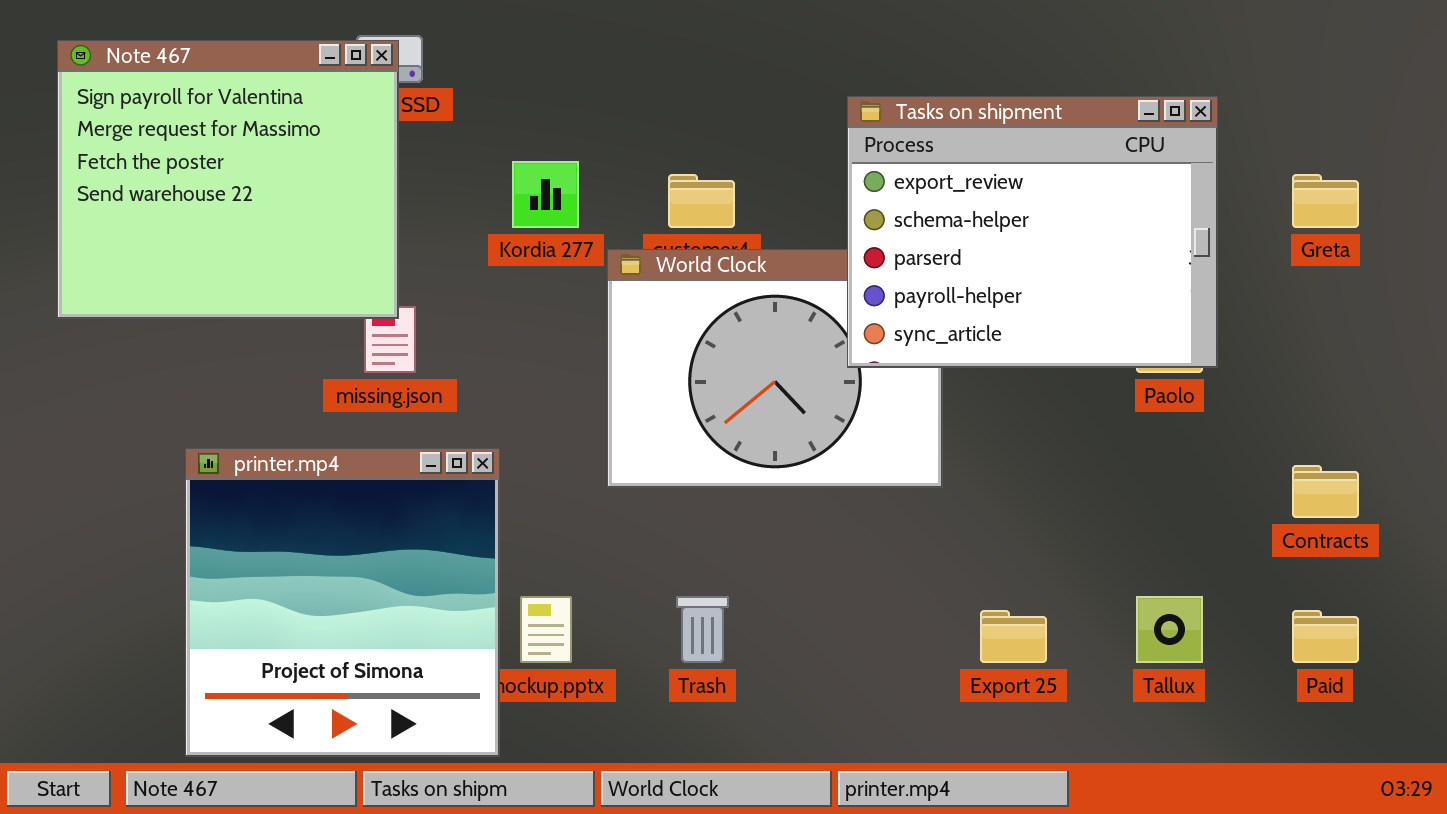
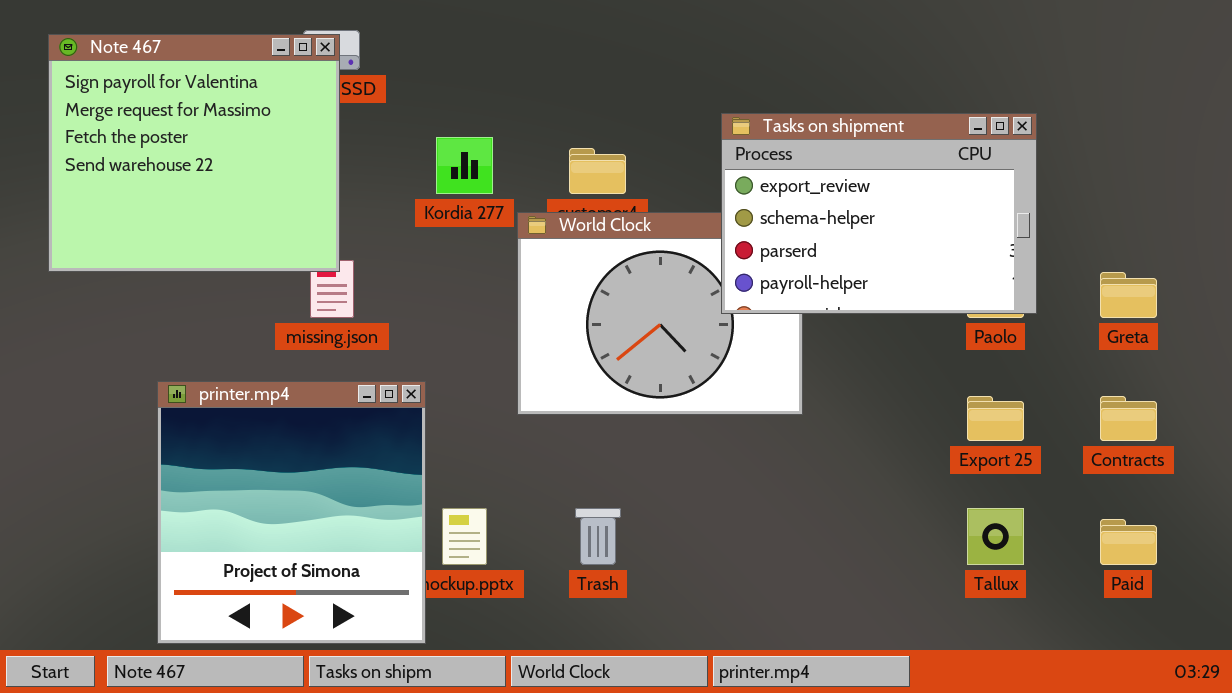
Tasks on shipment: [847,96,1218,368] -> [721,113,1037,314], resized
Greta: [1292,174,1359,228] -> [1100,272,1157,318], moved
Export 25: [980,610,1047,663] -> [967,396,1024,441], moved

